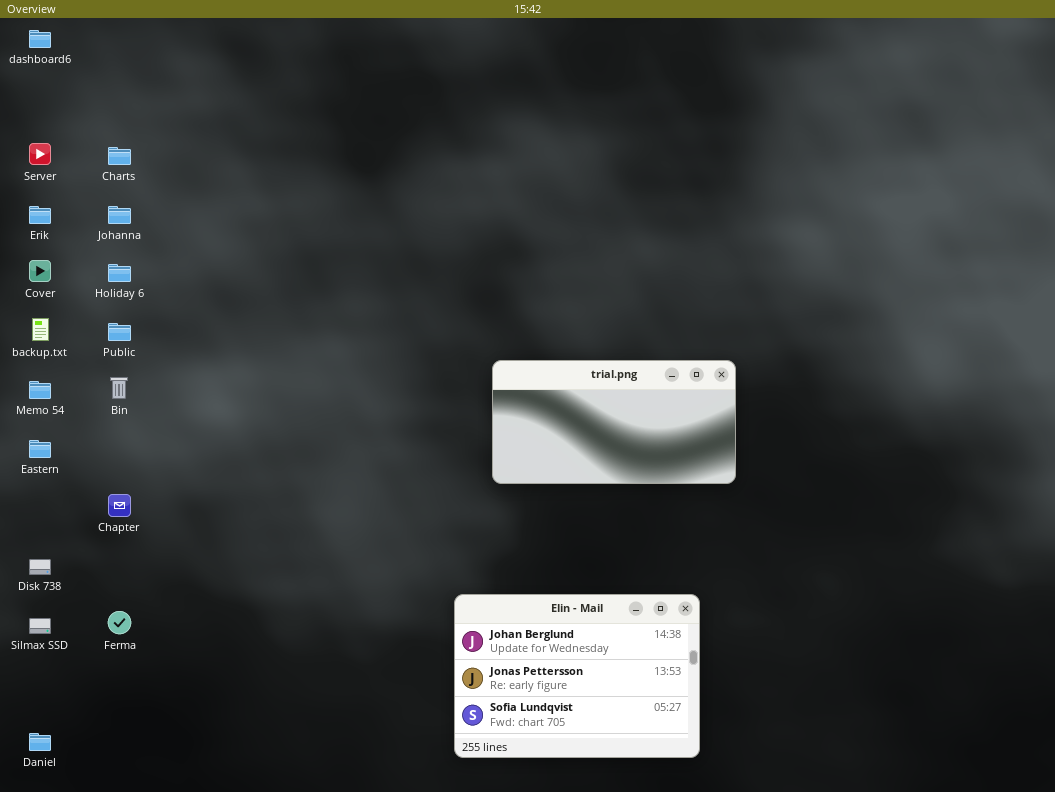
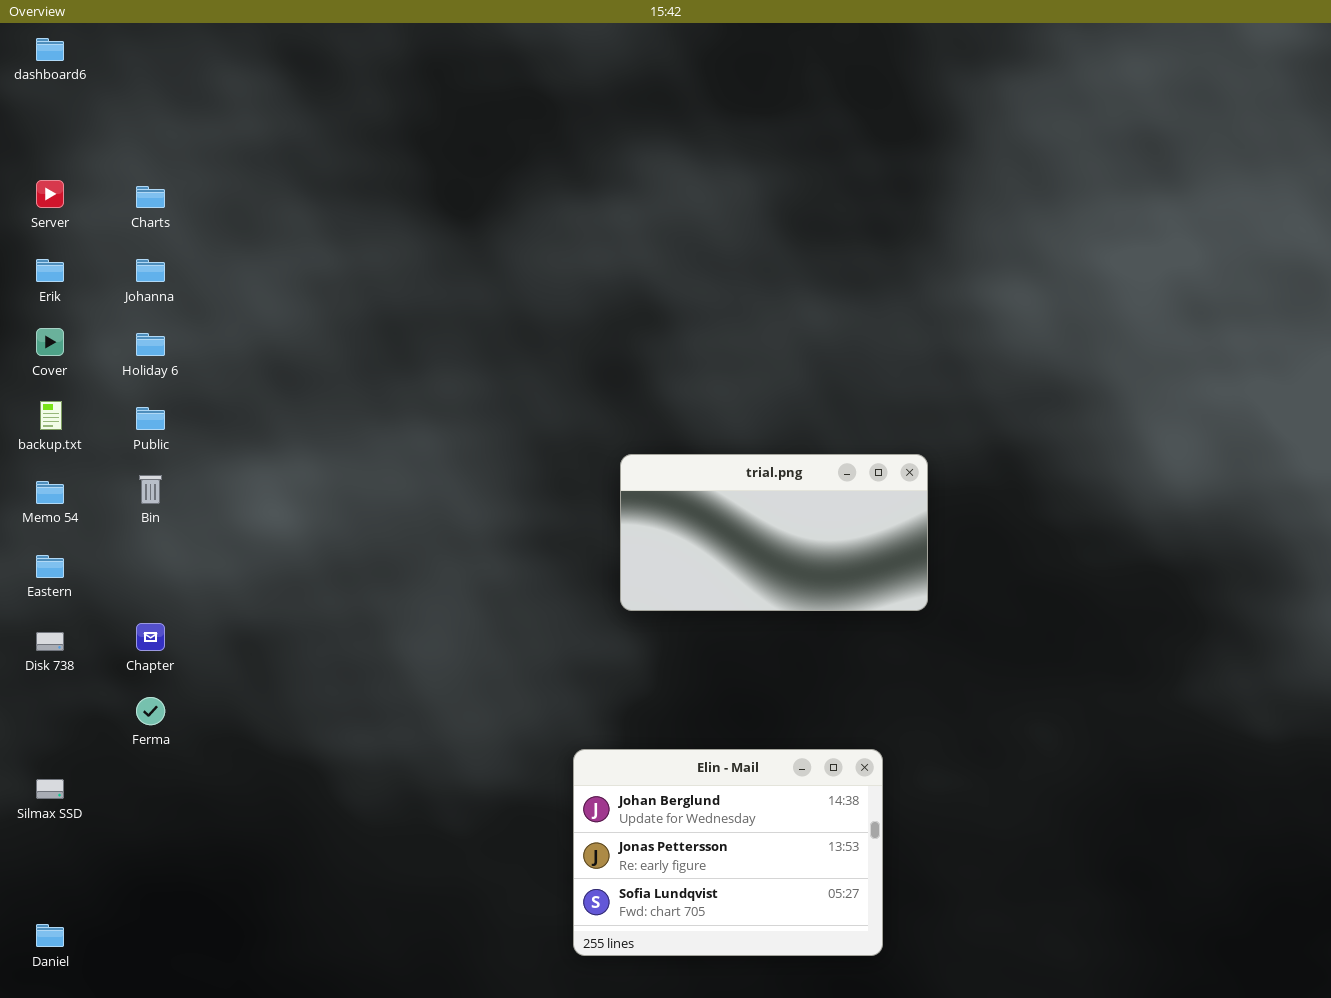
Disk 738: [29,559,51,575] -> [36,632,64,651], moved
Ferma: [108,611,131,634] -> [136,697,165,725], moved

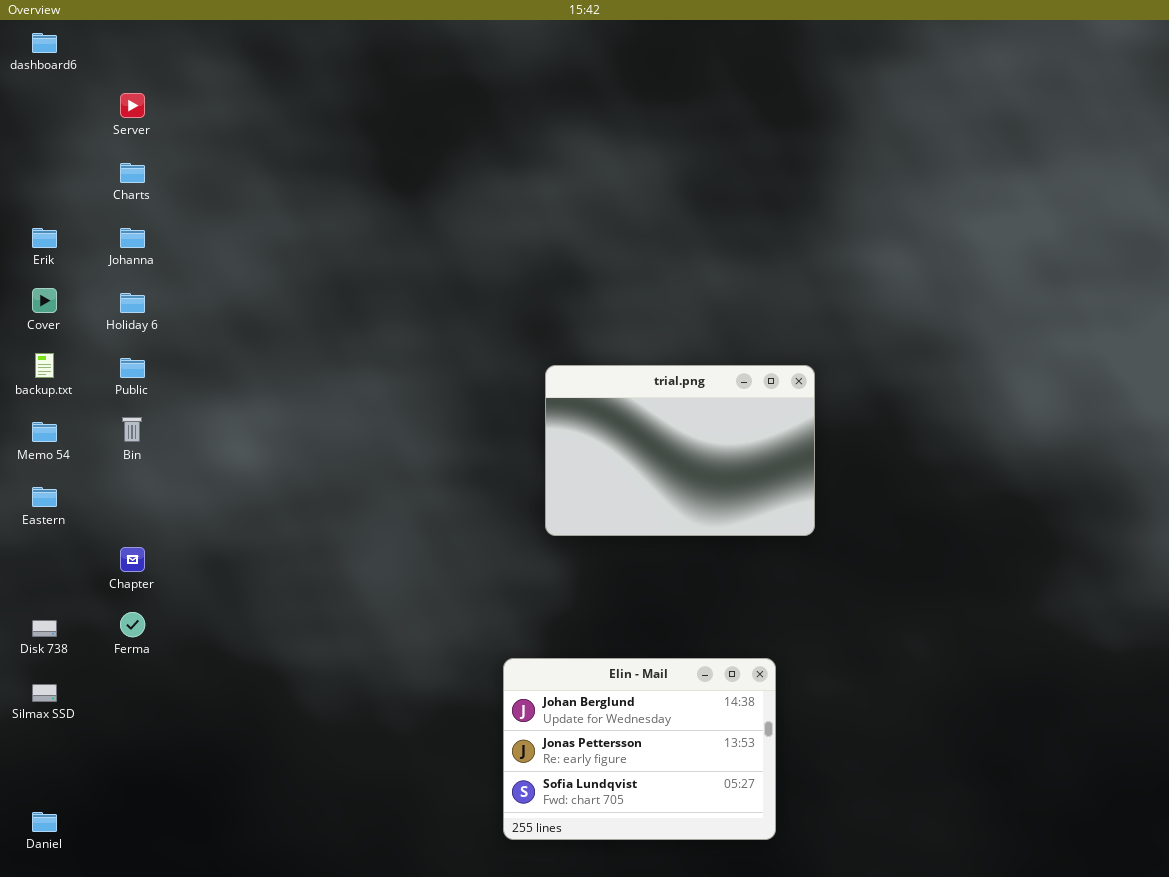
Server: [36,180,64,208] -> [120,93,145,118], moved
trial.png: [620,454,928,611] -> [545,365,815,536], resized
Disk 738: [36,632,64,651] -> [32,620,57,637], moved

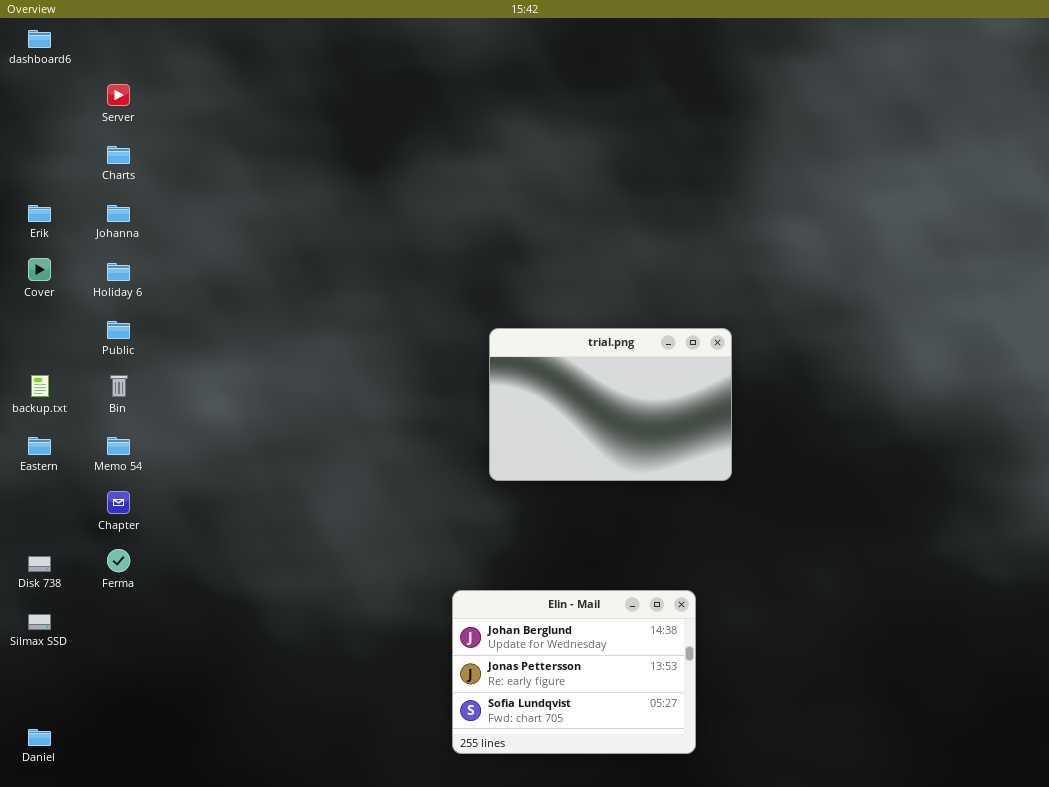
backup.txt: [35,353,54,378] -> [31,375,49,397], moved
Memo 54: [32,422,57,442] -> [107,437,130,455], moved

